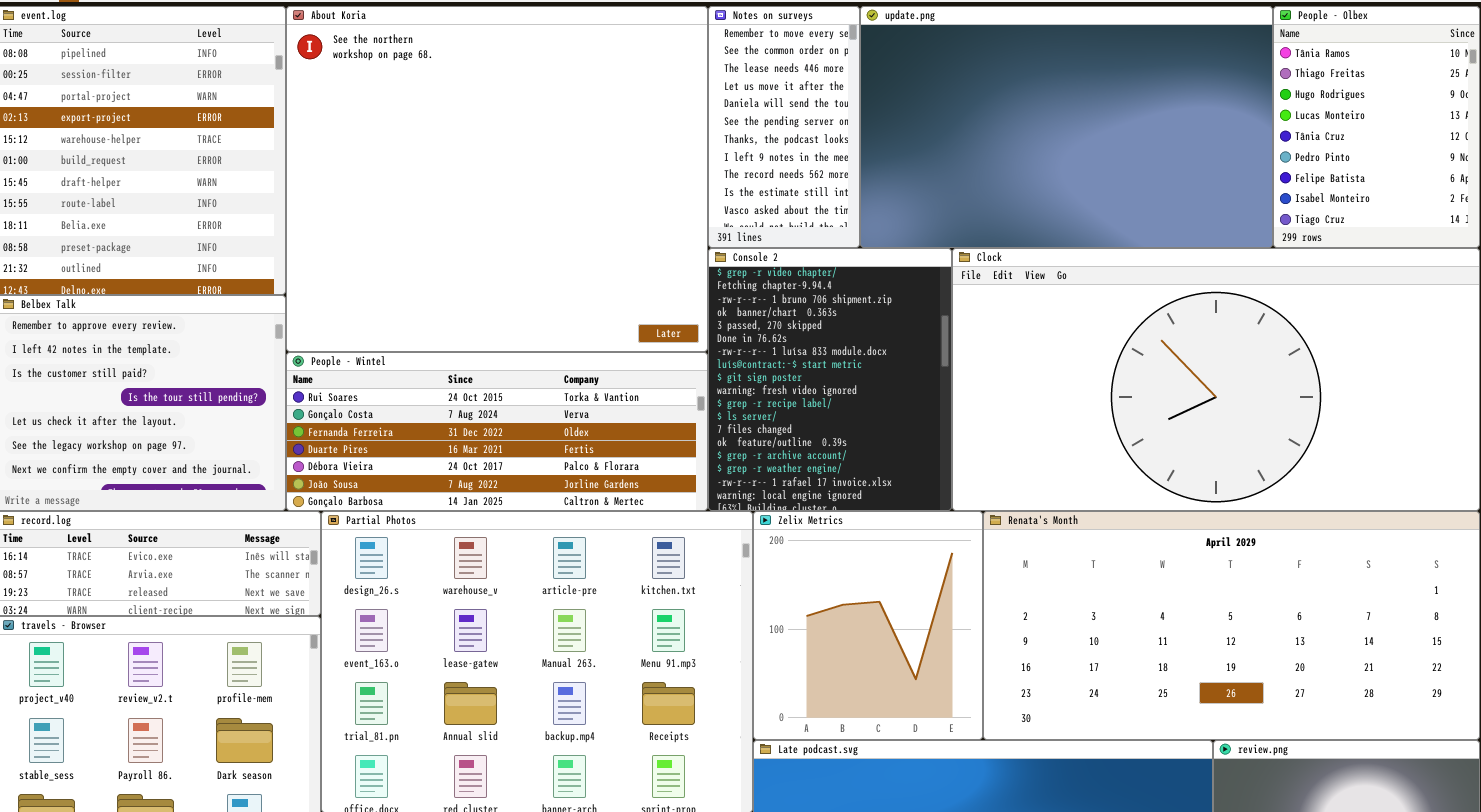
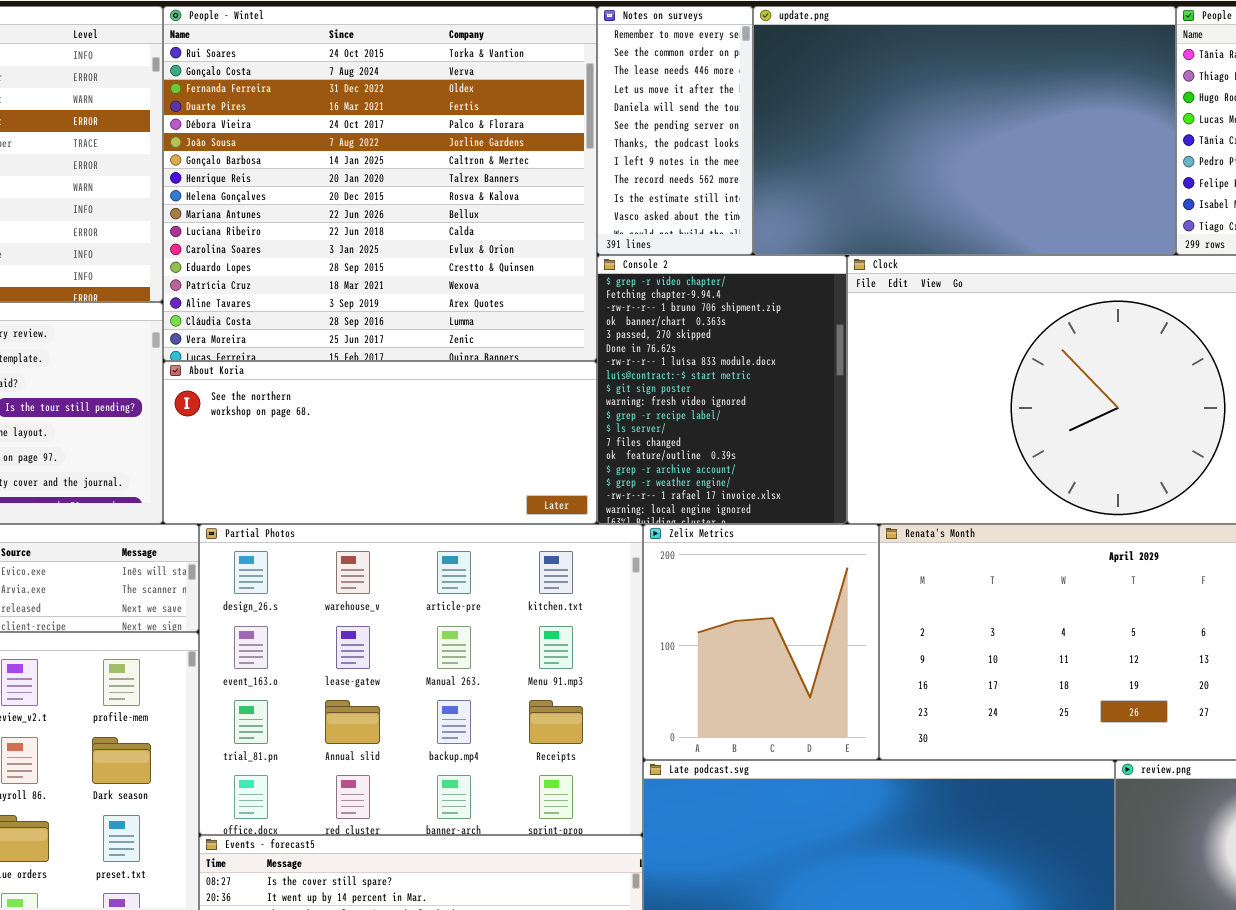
About Koria: [286,6,708,352] -> [163,361,597,524], moved, resized
People - Wintel: [286,352,708,511] -> [163,6,597,361], moved, resized

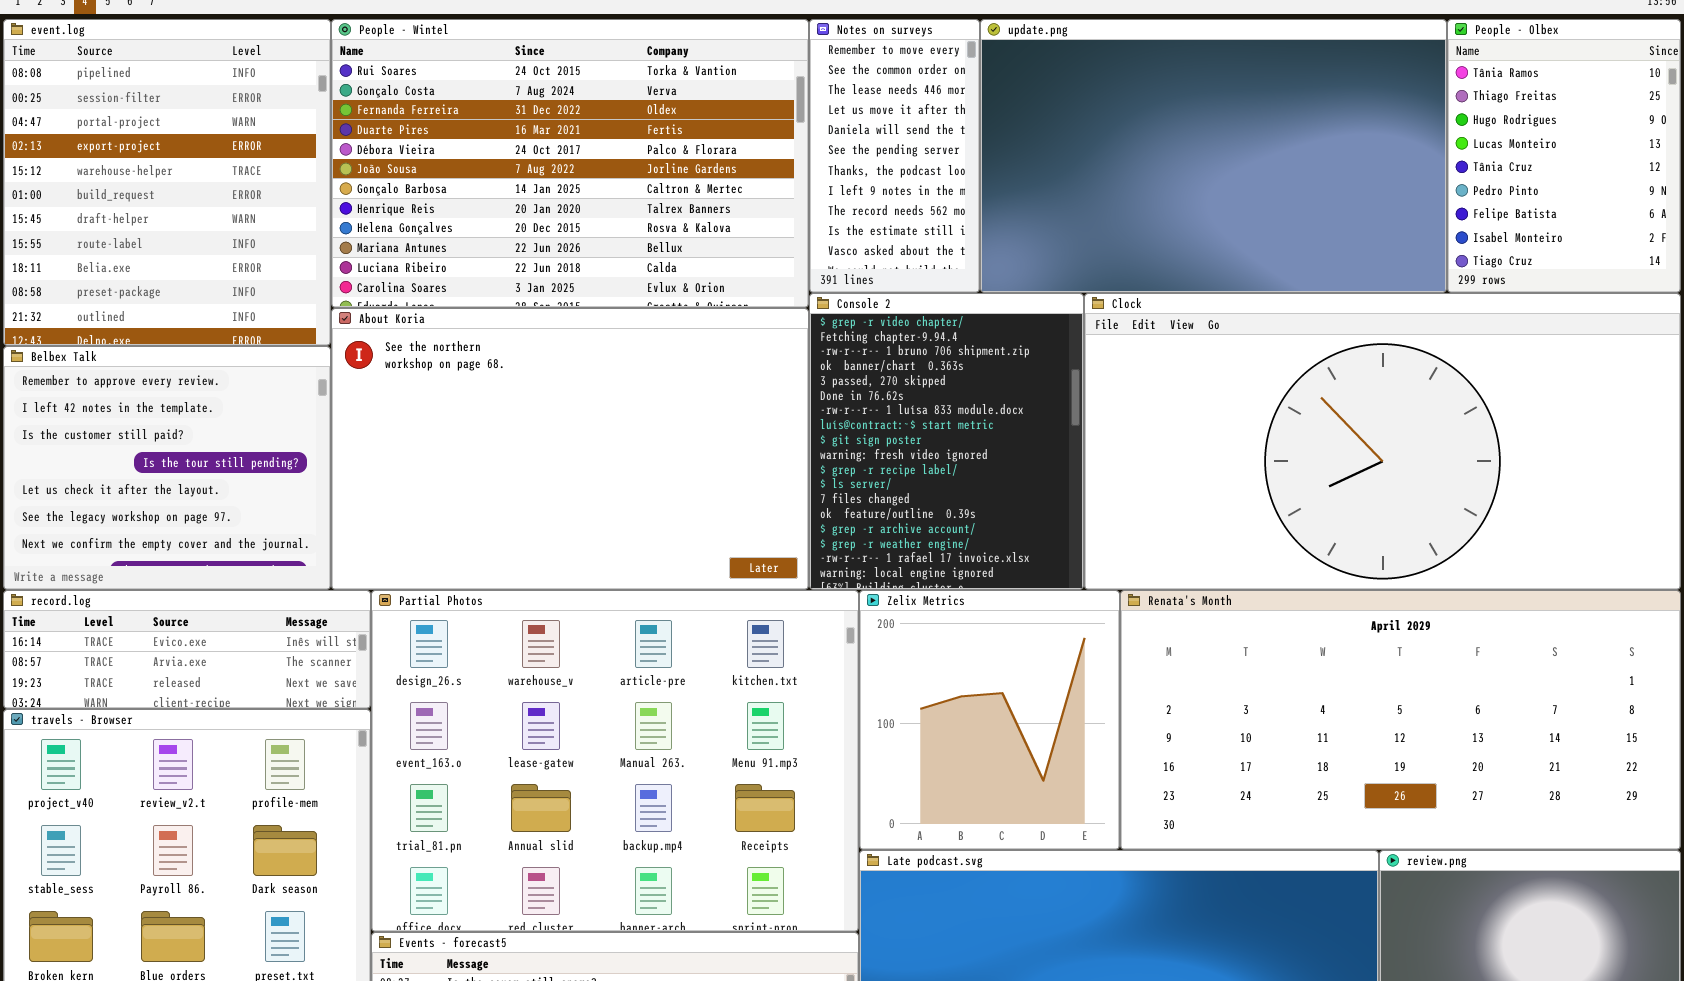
People - Wintel: [163,6,597,361] -> [331,19,809,308], resized
About Koria: [163,361,597,524] -> [331,308,809,590], resized

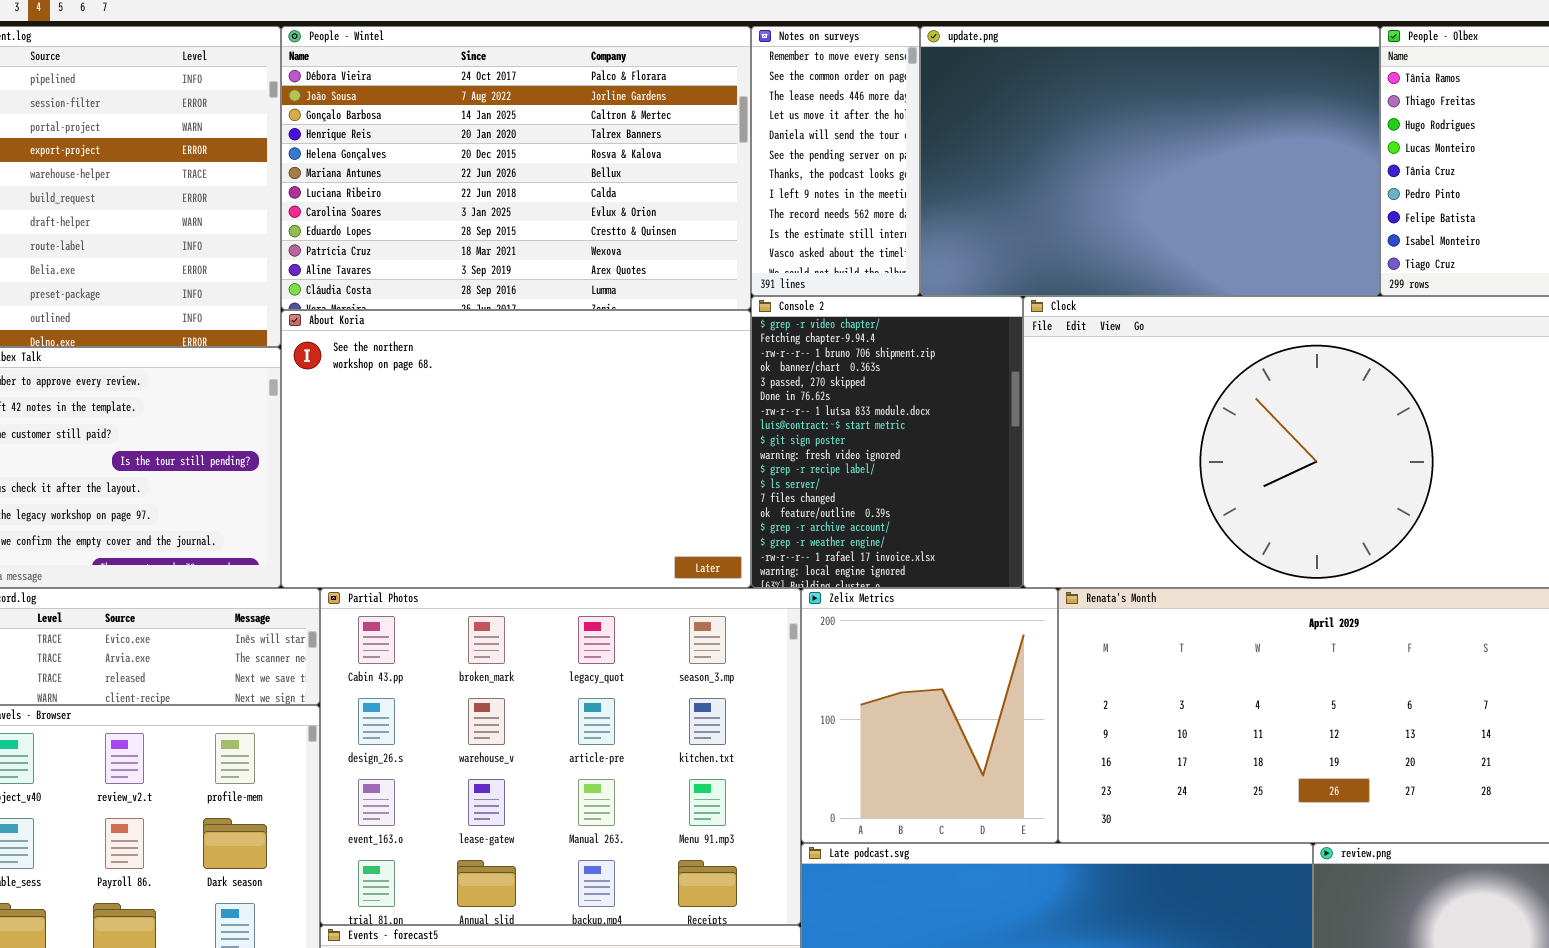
People - Wintel: [331,19,809,308] -> [281,26,751,310], scrolled down 4 rows
Partial Photos: [371,590,859,932] -> [320,588,801,925], scrolled up 1 row

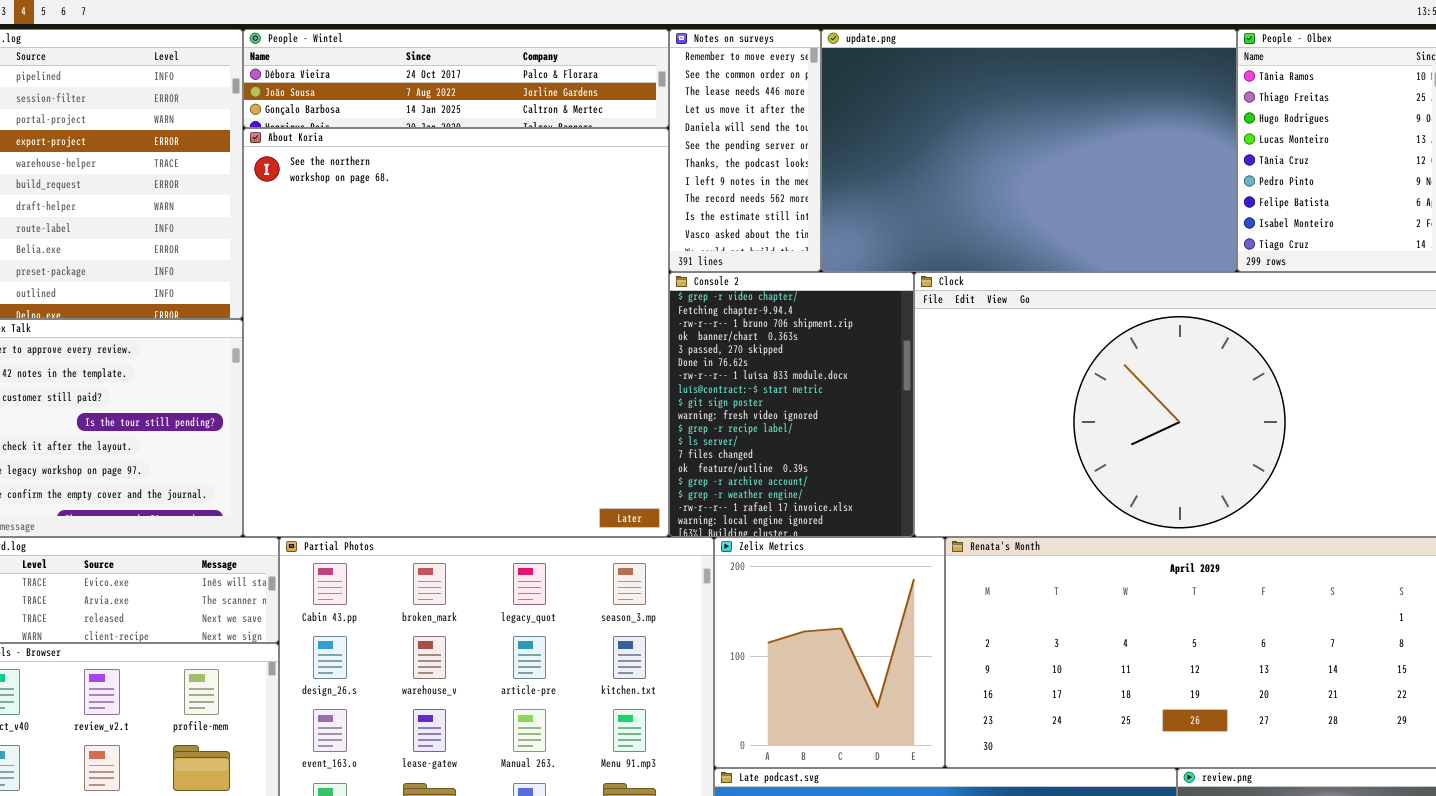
People - Wintel: [281,26,751,310] -> [243,29,669,128], resized
About Koria: [281,310,751,588] -> [243,128,669,537], resized

